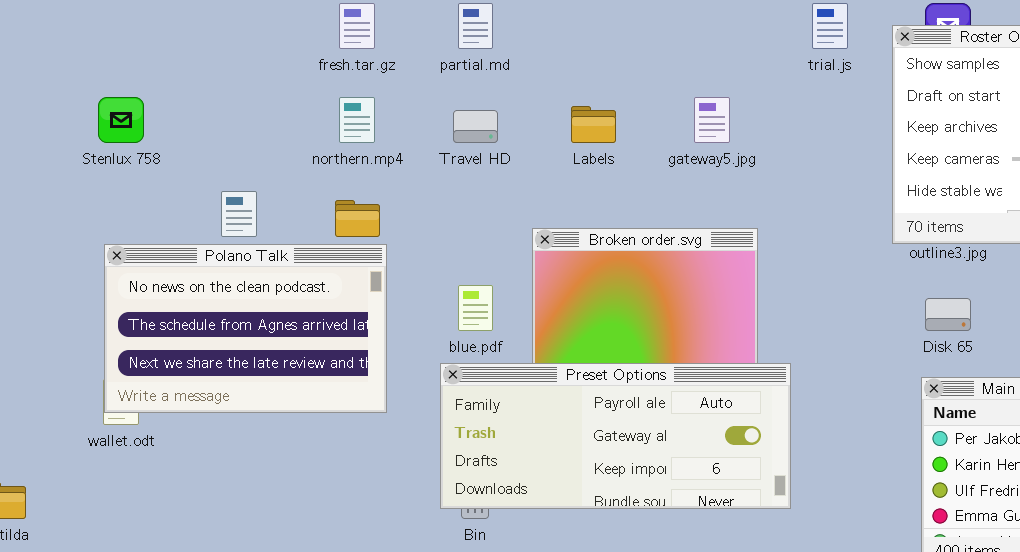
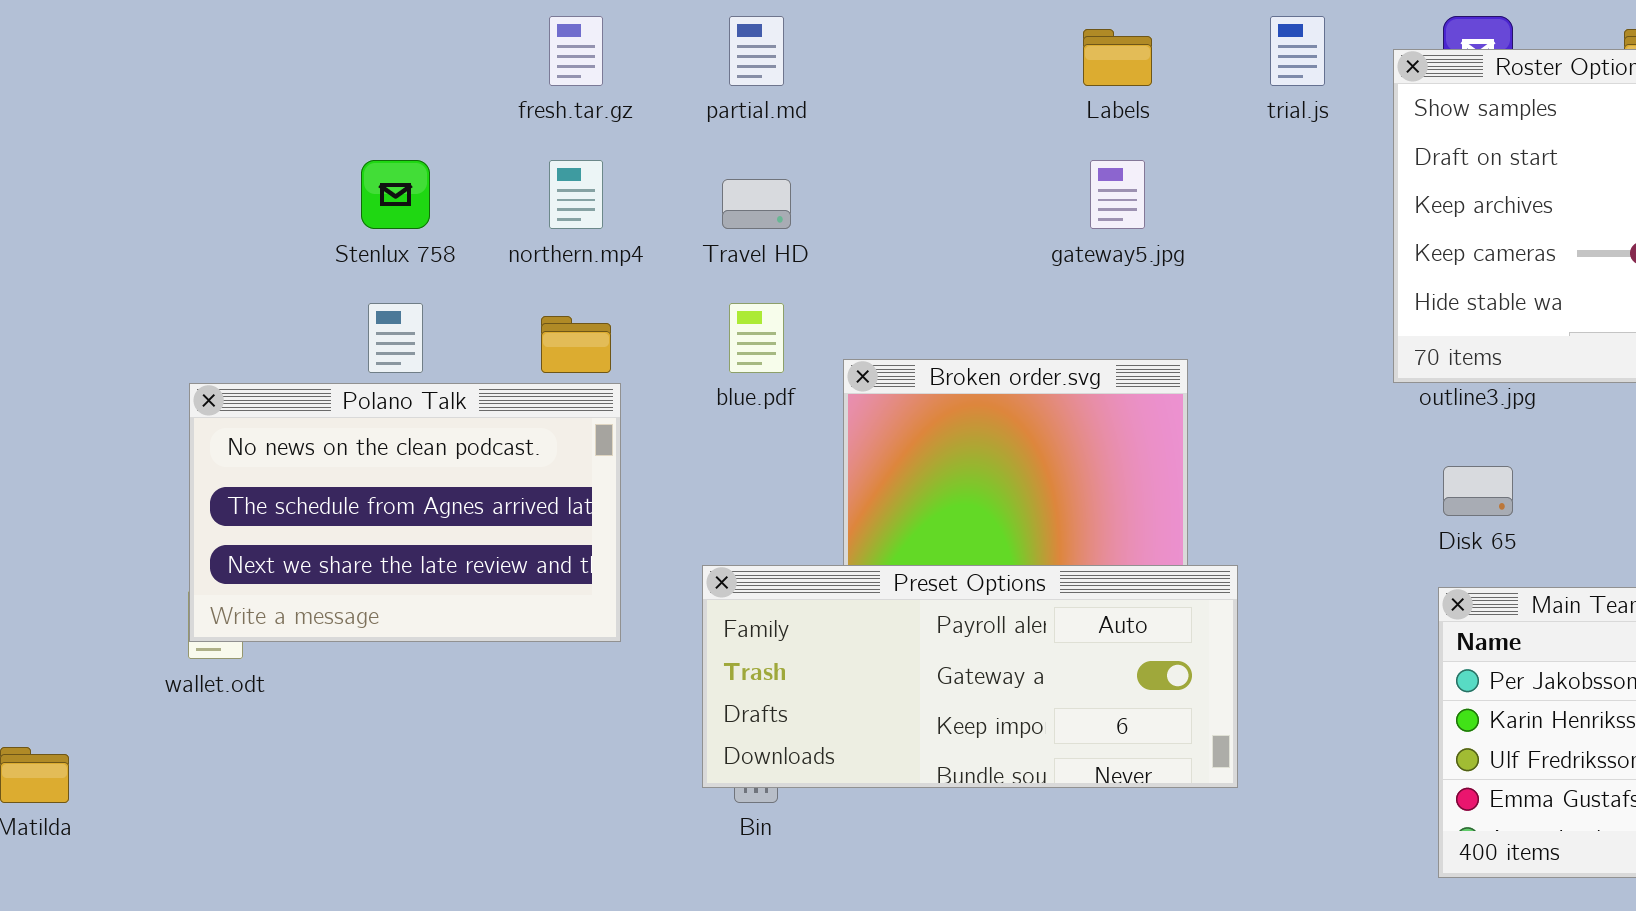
Stenlux 758: [98,97,144,143] -> [361,160,430,229], moved
Labels: [571,106,616,143] -> [1083,29,1152,86], moved
blue.pdf: [458,285,493,331] -> [729,303,784,373], moved

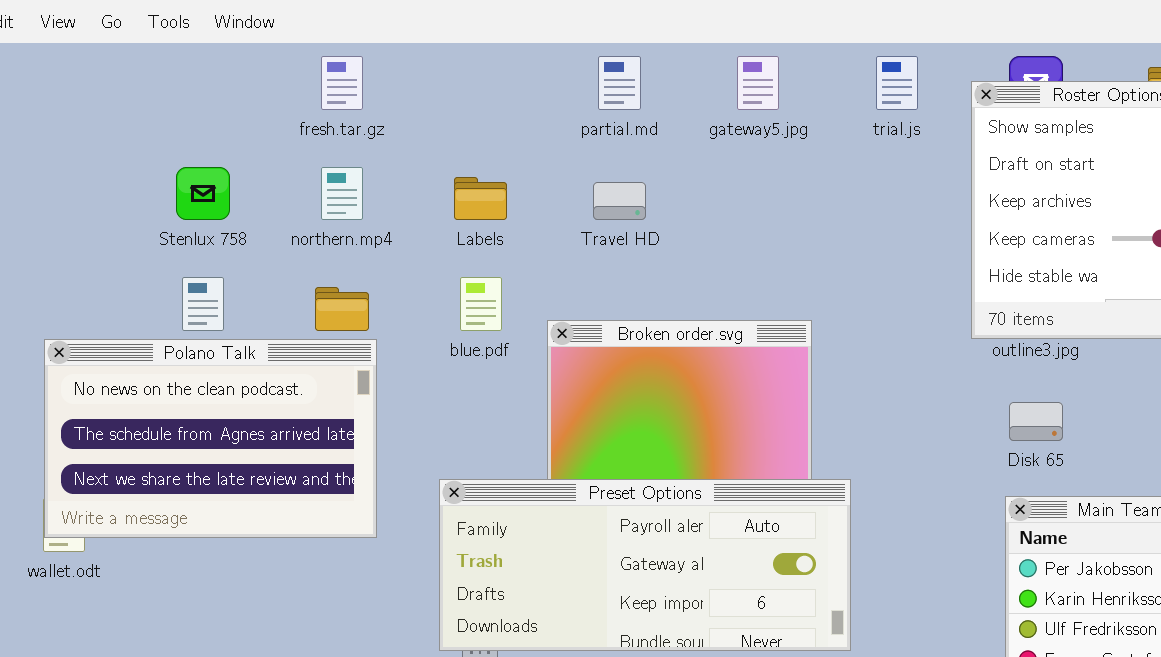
partial.md: [729,16,784,86] -> [598,56,641,110], moved
Labels: [1083,29,1152,86] -> [454,177,507,220], moved
gateway5.jpg: [1090,160,1145,229] -> [737,56,779,110], moved
Travel HD: [722,179,791,229] -> [593,182,646,220], moved

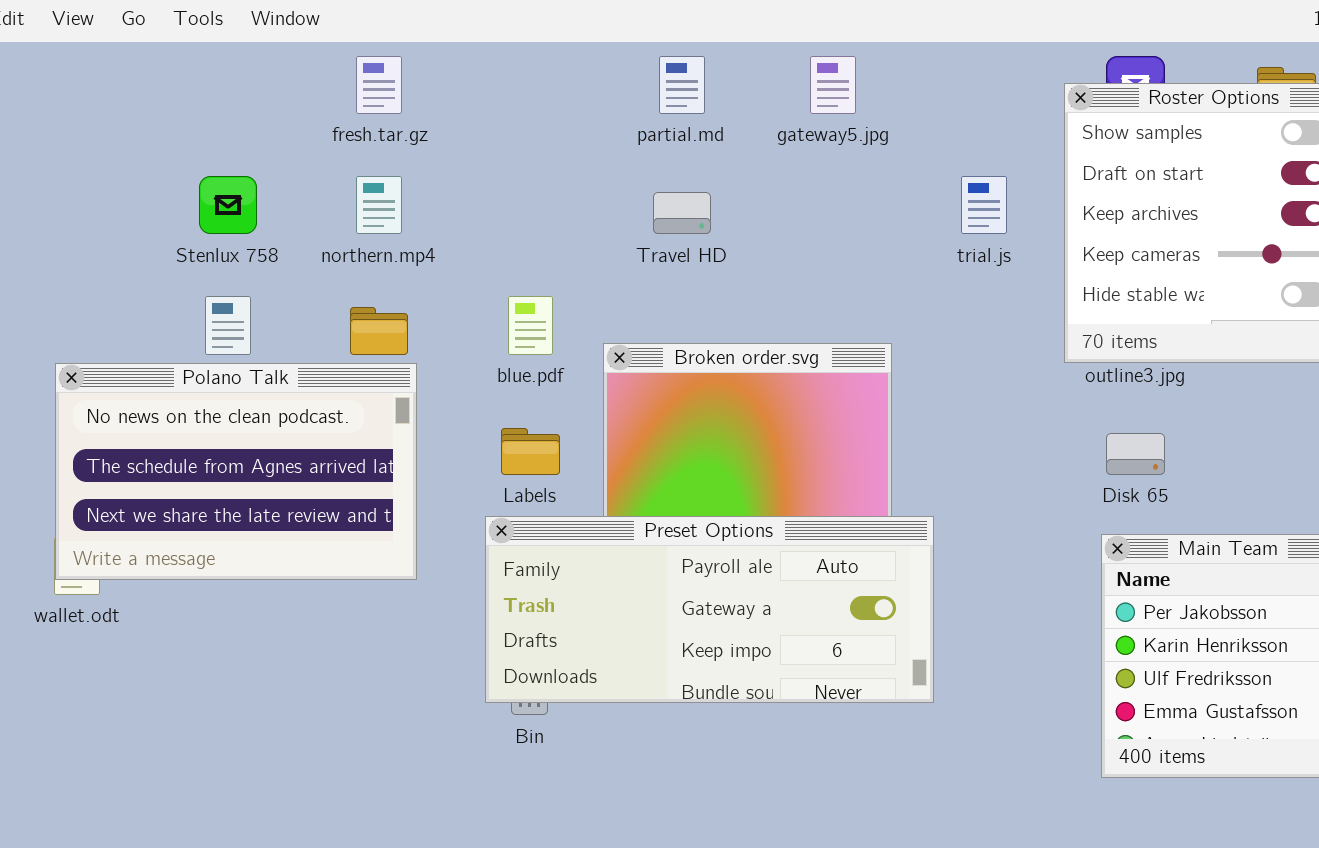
trial.js: [876,56,918,110] -> [961,176,1007,234], moved
Labels: [454,177,507,220] -> [501,428,560,475], moved

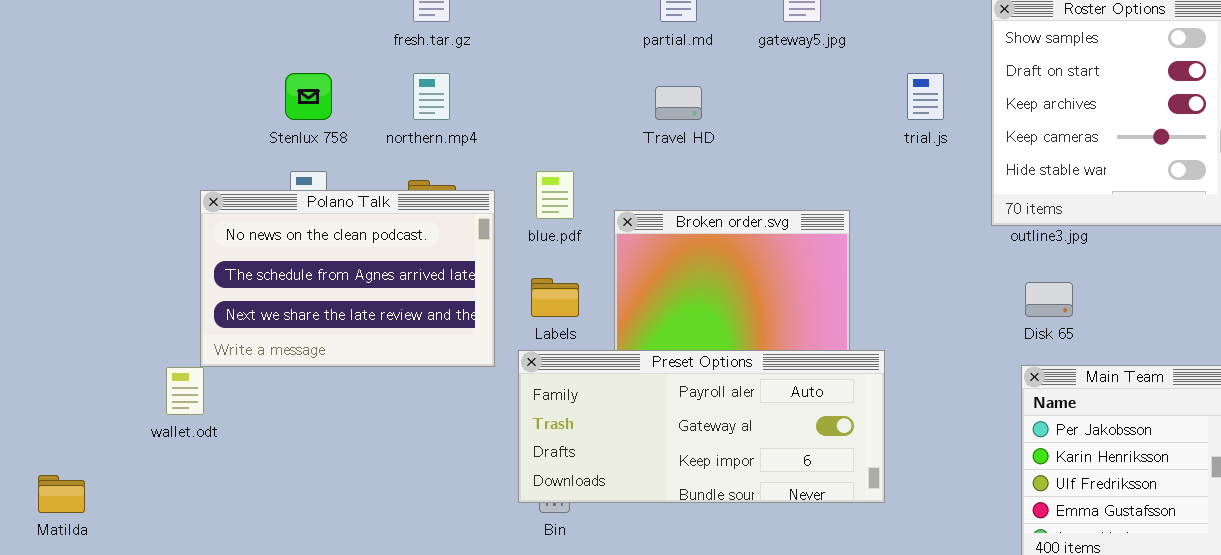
Polano Talk: [55,363,417,580] -> [200,190,495,367], moved

